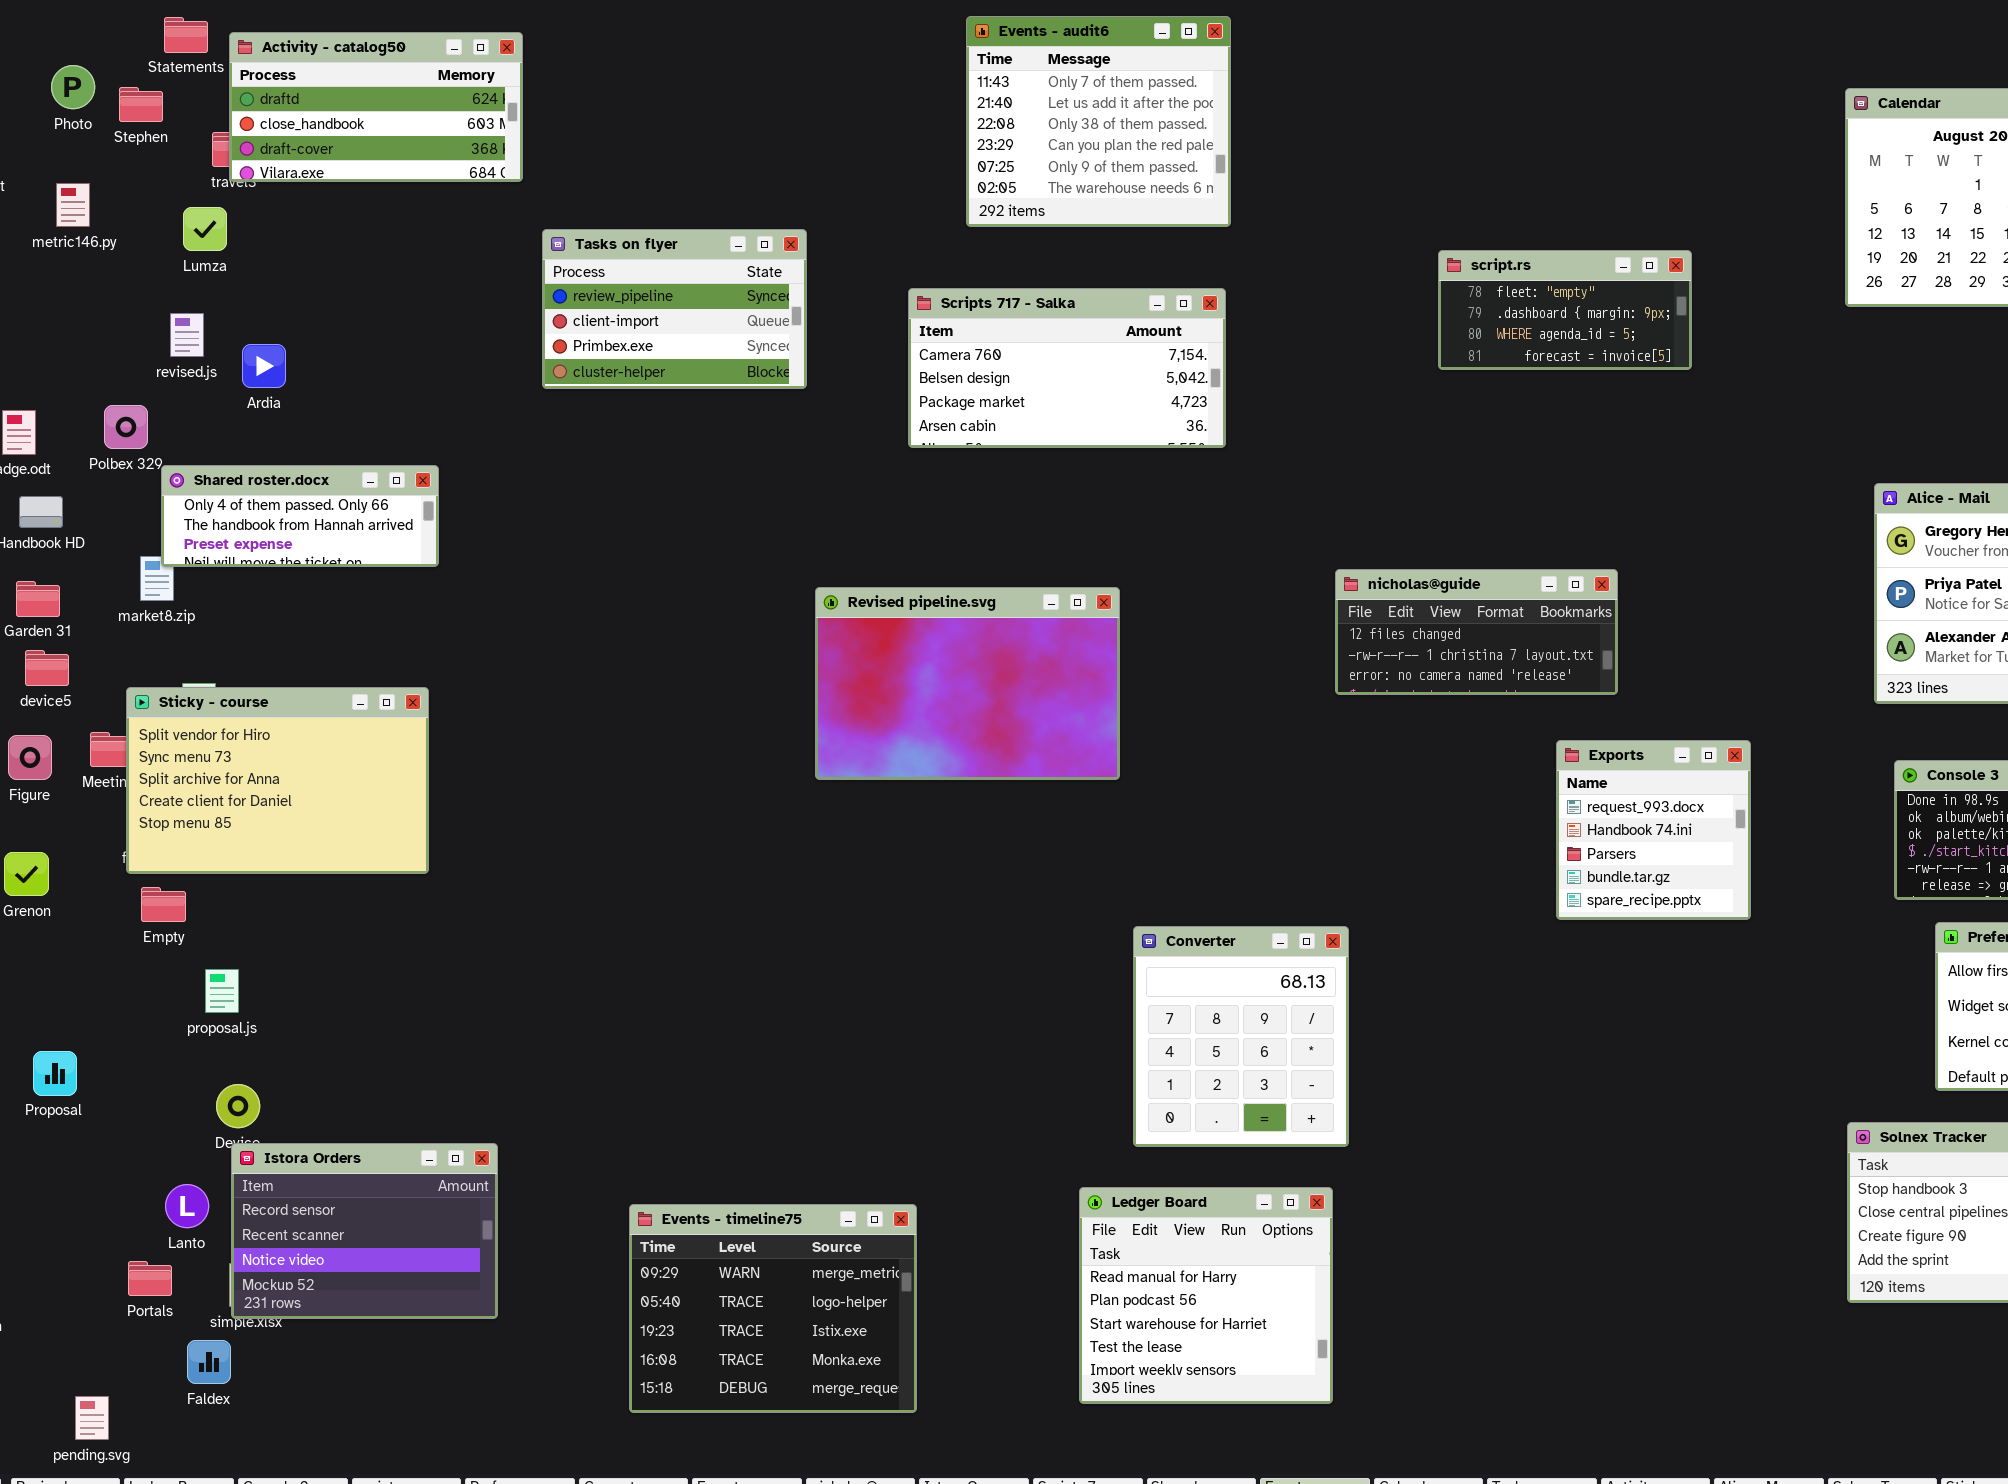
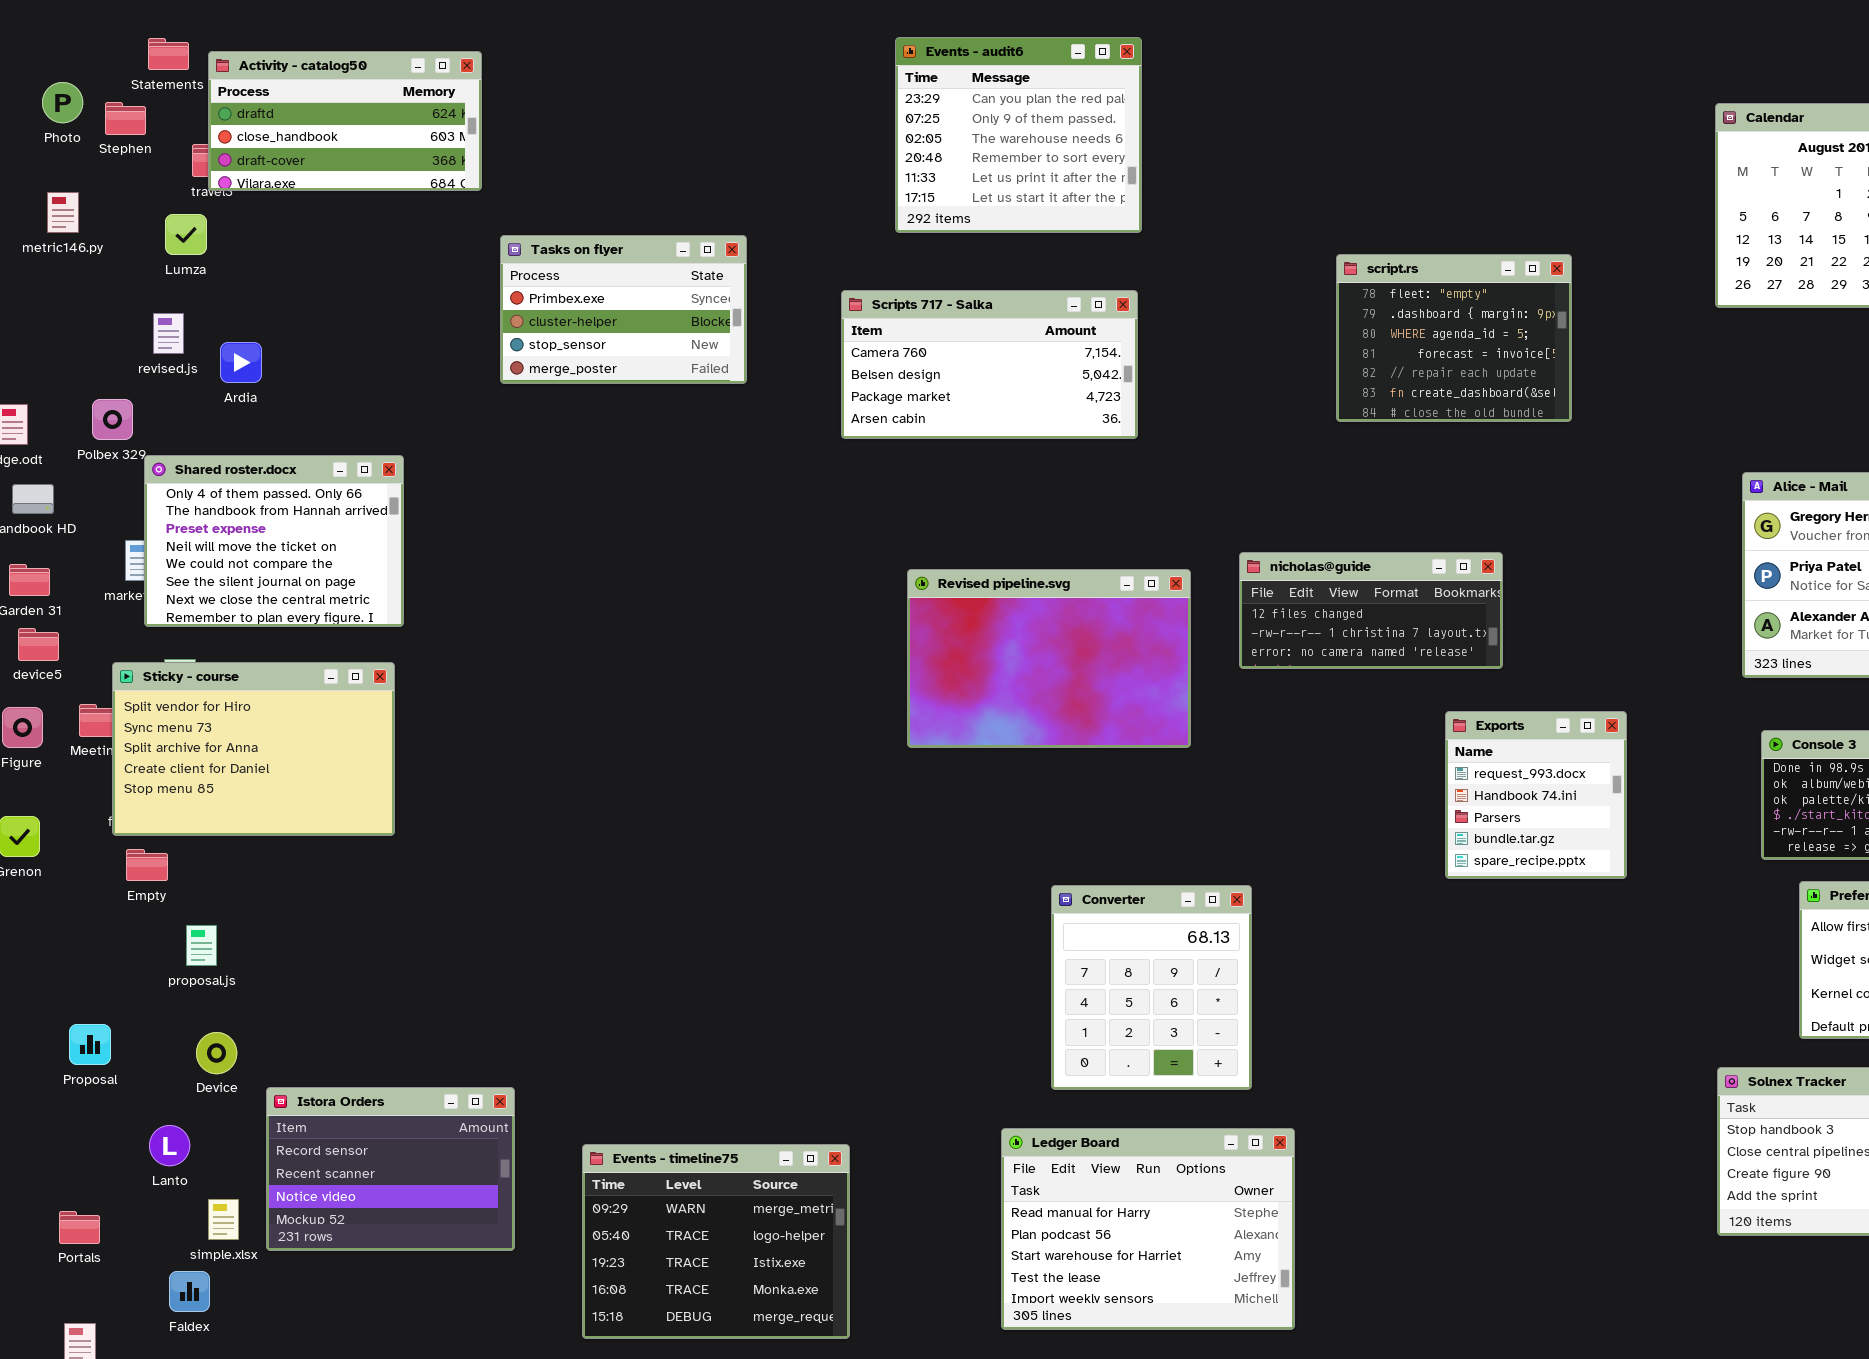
Events - audit6: [966,16,1231,227] -> [895,37,1142,233], scrolled down 3 rows
Tasks on flyer: [542,229,807,389] -> [500,235,747,384], scrolled down 2 rows
script.rs: [1438,250,1692,370] -> [1336,254,1572,422], resized
Shared roster.docx: [161,465,439,567] -> [144,455,404,627], resized
Revised pipeline.svg: [815,587,1120,780] -> [907,569,1191,748], moved
Proposal: [33,1051,77,1096] -> [69,1024,111,1065], moved
Istora Orders: [231,1143,498,1319] -> [266,1087,515,1251], moved
Ledger Board: [1079,1187,1333,1404] -> [1001,1128,1295,1330], resized
Portals: [128,1261,172,1296] -> [59,1211,100,1244], moved

